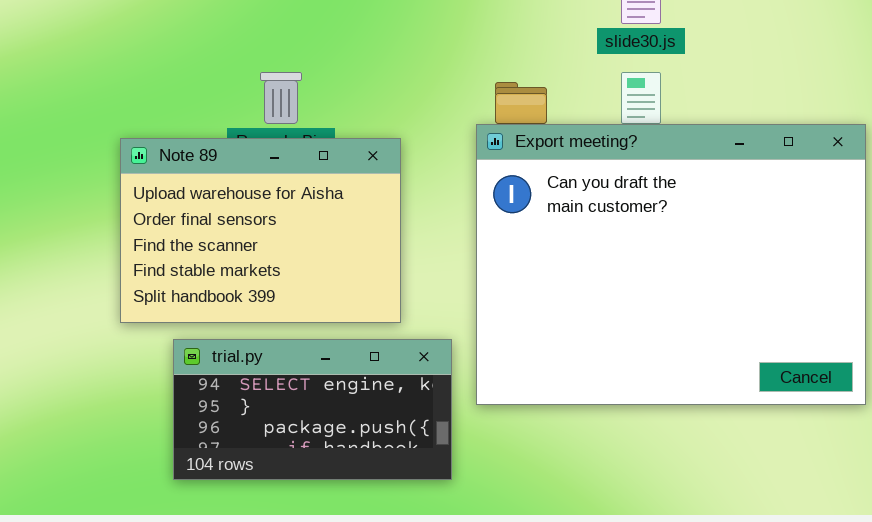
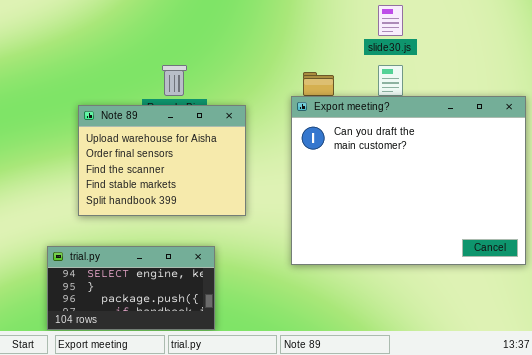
trial.py: [173,339,452,480] -> [47,246,215,330], moved

